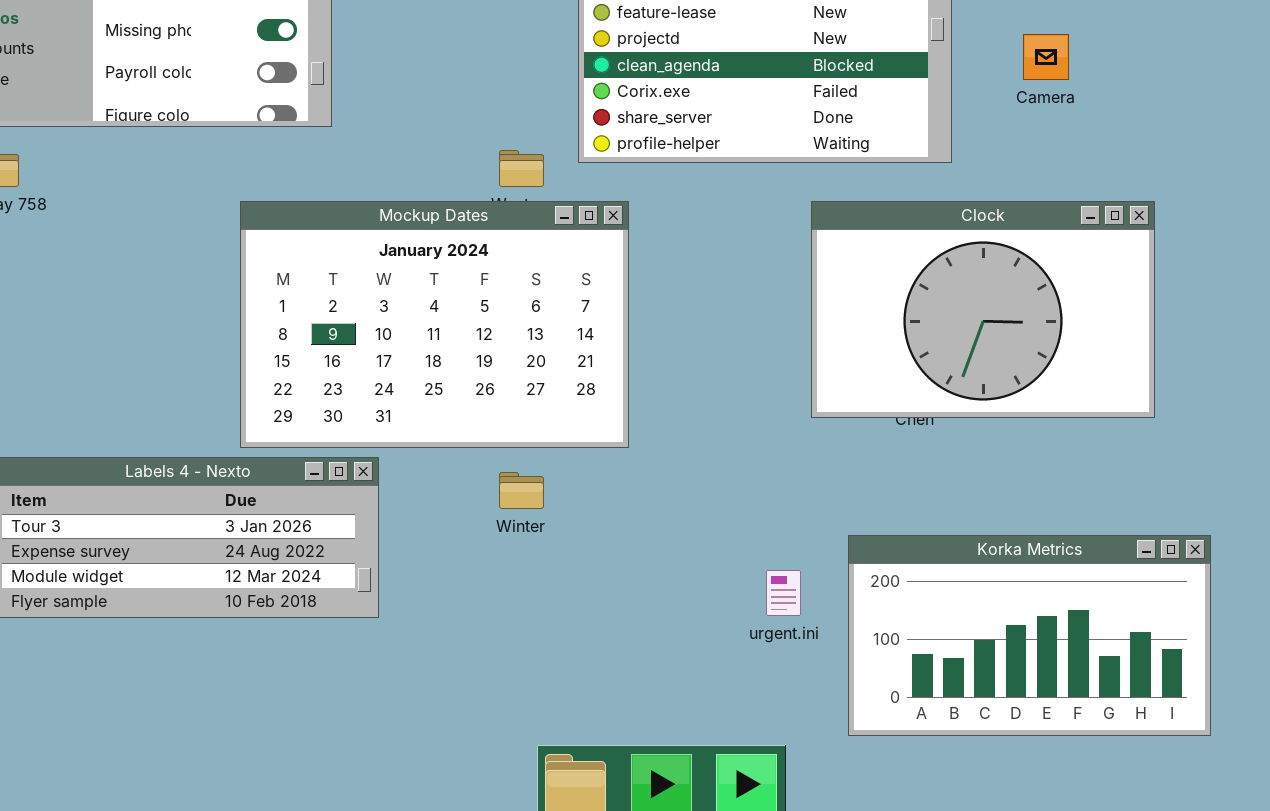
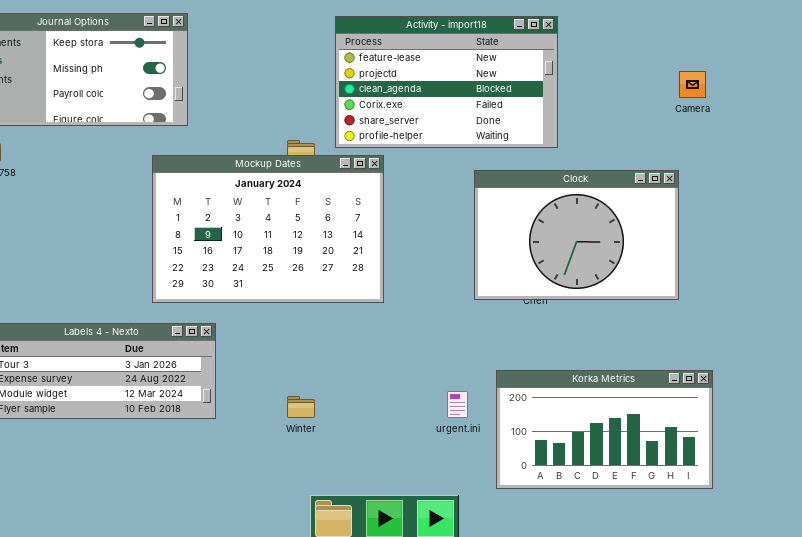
Camera: [1023,34,1069,80] -> [679,71,706,98], moved
Mockup Dates: [240,201,629,448] -> [152,155,384,303], moved
Winter: [499,472,544,509] -> [287,396,315,418], moved

